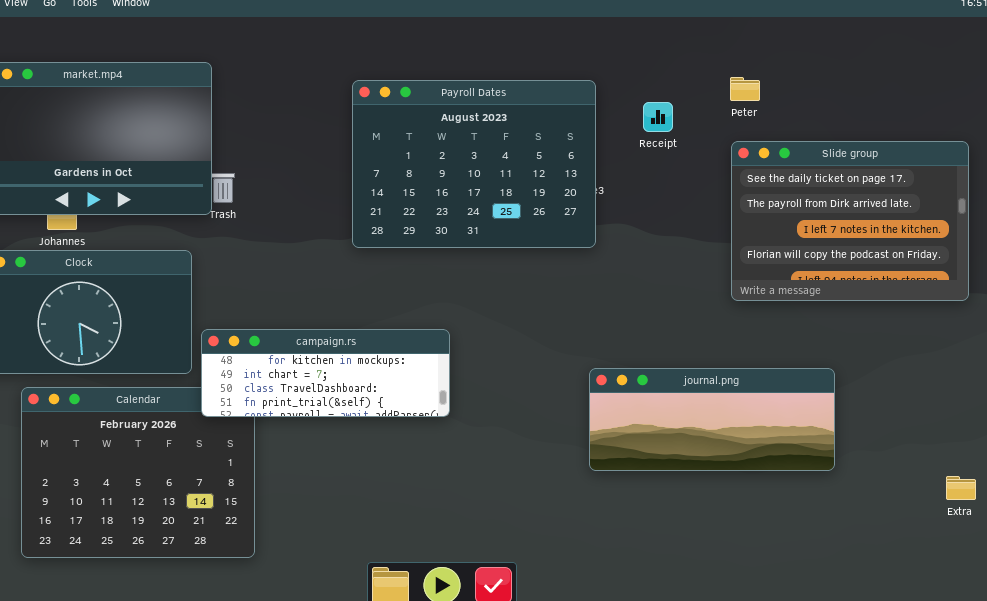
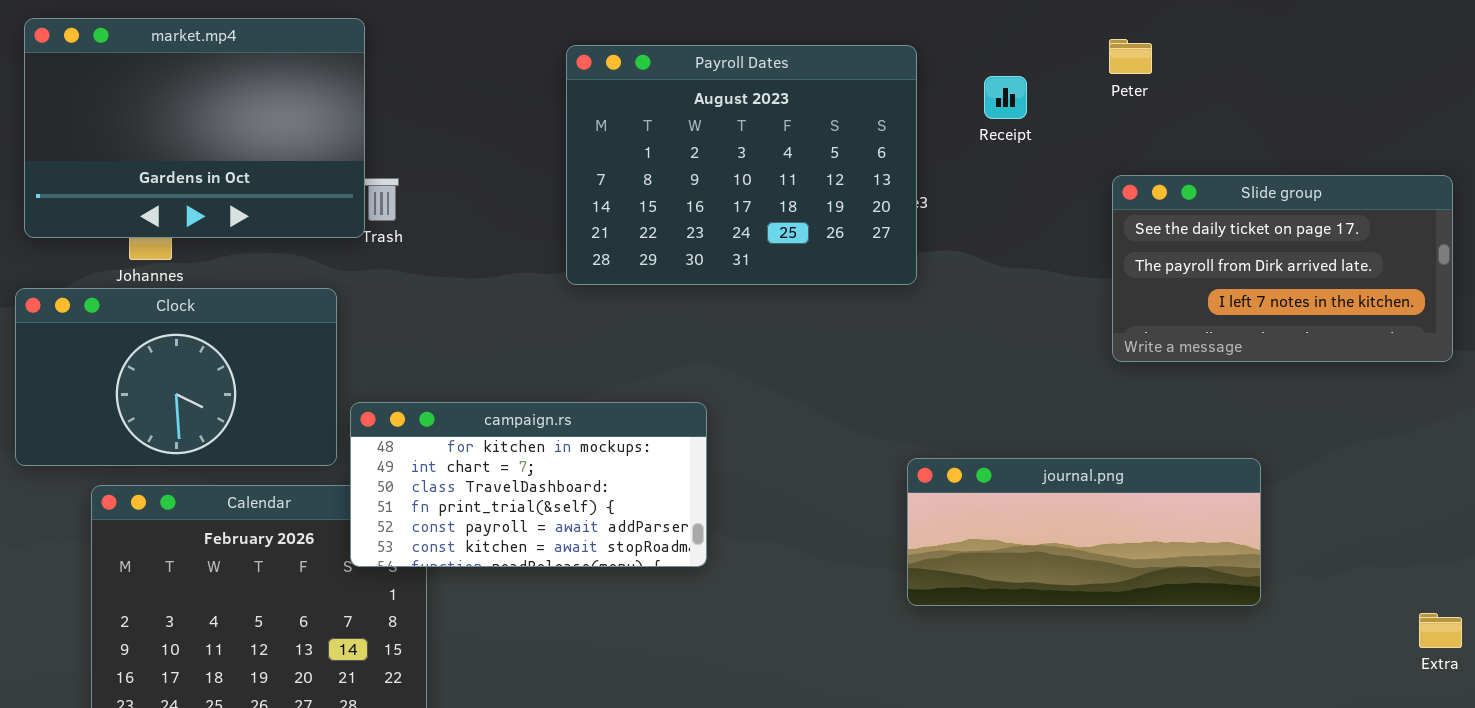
Slide group: [731,141,969,301] -> [1112,175,1453,362], resized
campaign.rs: [201,329,450,417] -> [350,402,707,567], resized

